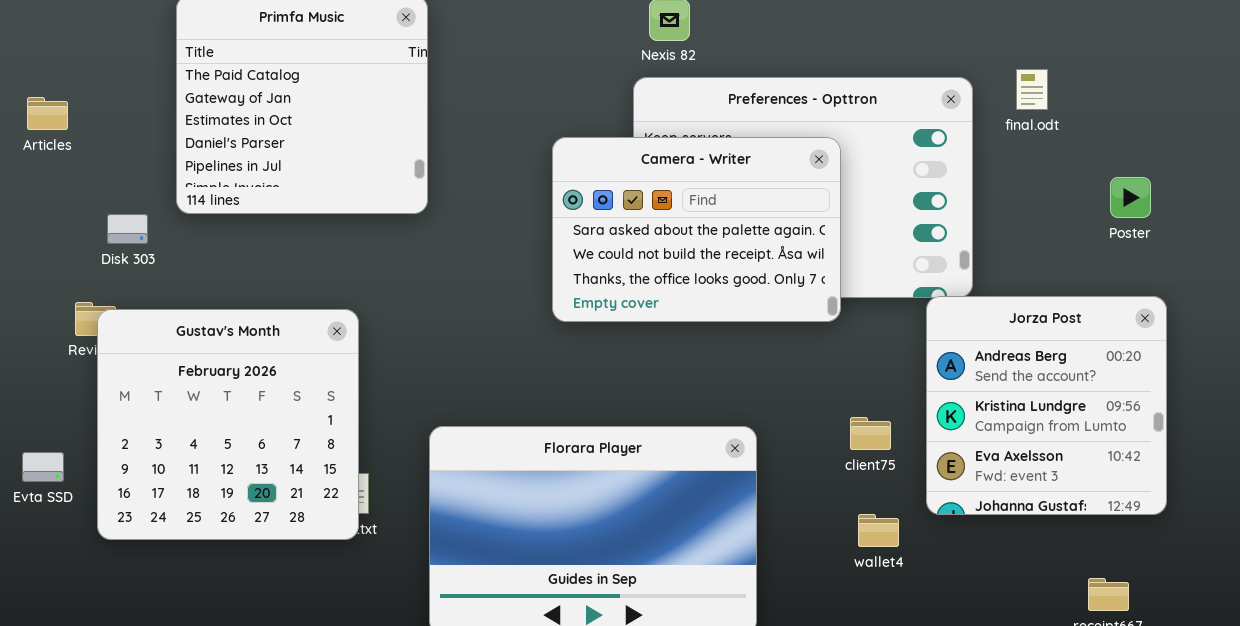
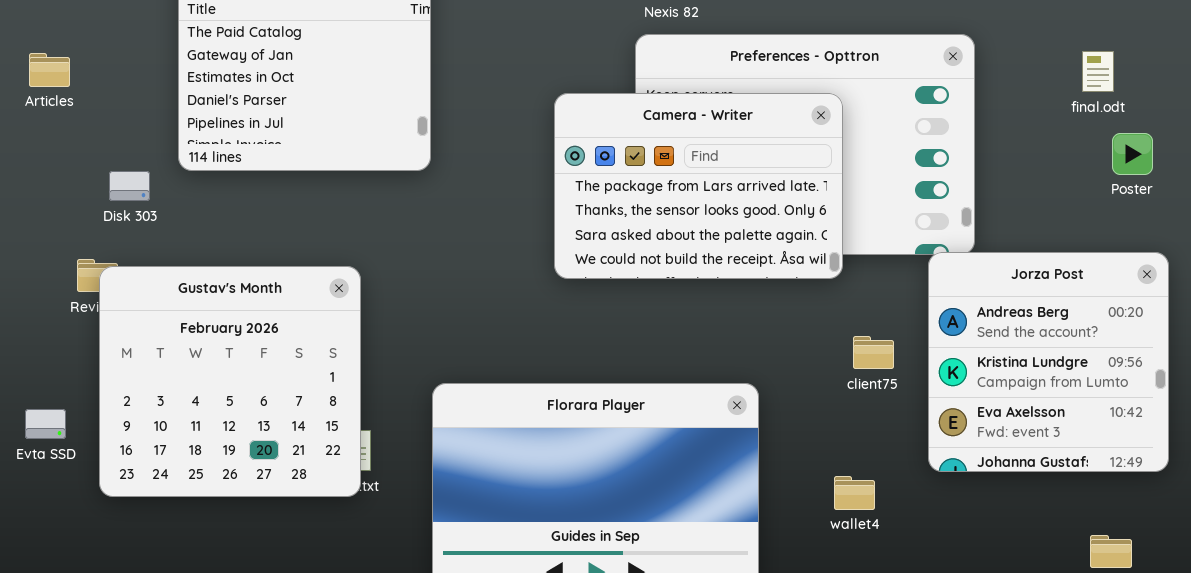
final.odt: [1016,69,1048,110] -> [1082,51,1114,92], moved
Camera - Writer: [552,137,841,322] -> [554,93,843,279], scrolled up 2 rows
client75: [850,417,891,450] -> [853,336,894,369], moved
wallet4: [858,514,899,547] -> [834,476,875,510], moved

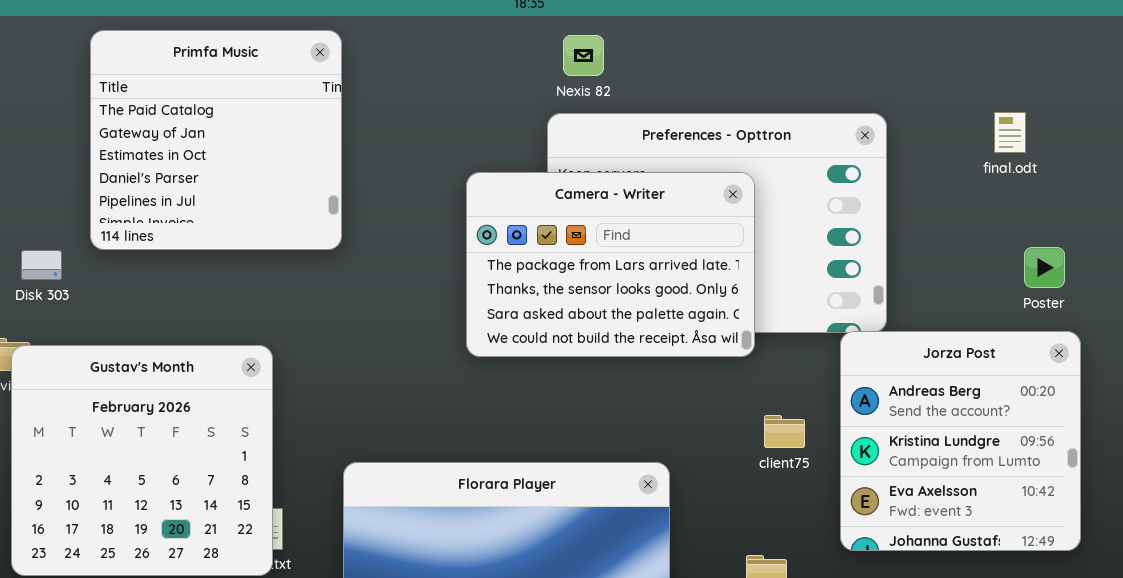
final.odt: [1082,51,1114,92] -> [994,112,1026,153], moved
Poster: [1112,133,1153,175] -> [1024,247,1065,288], moved

